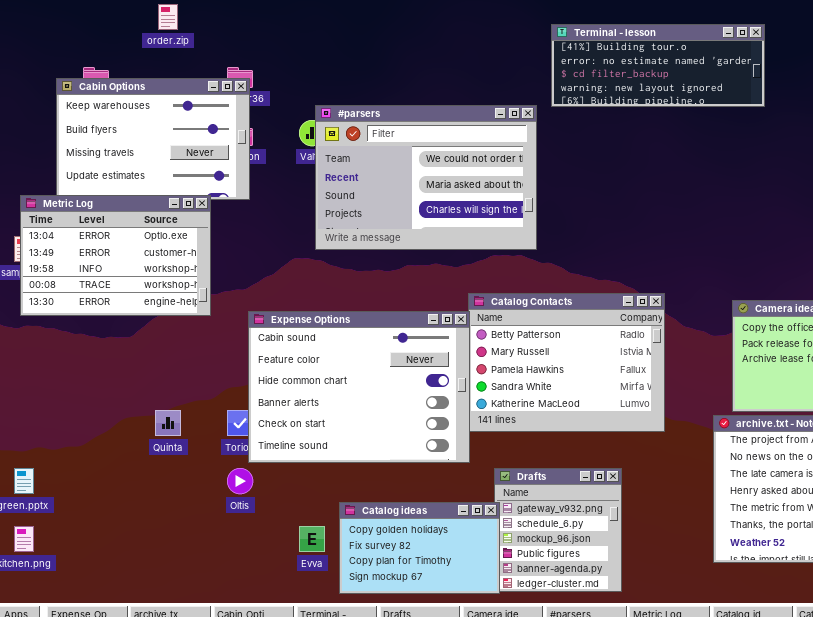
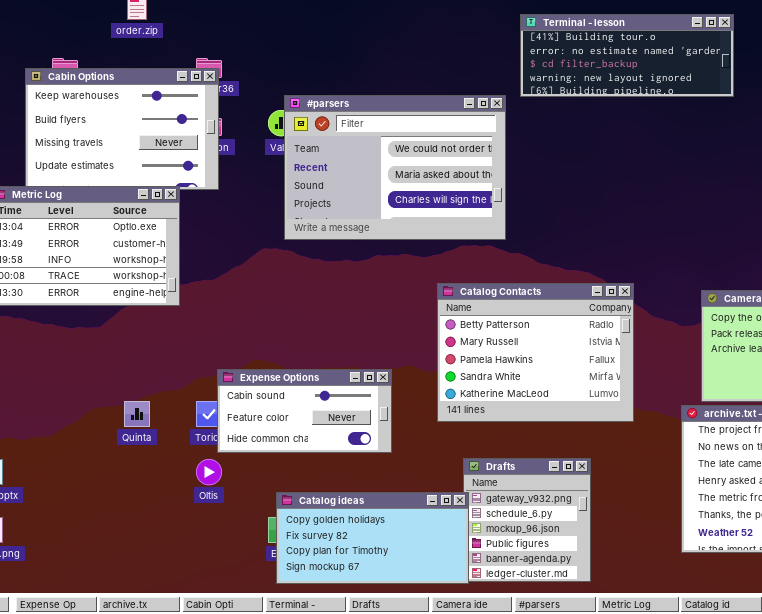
Expense Options: [248,311,470,463] -> [217,369,392,453], resized
Catalog ideas: [339,502,500,594] -> [276,492,469,584], resized

